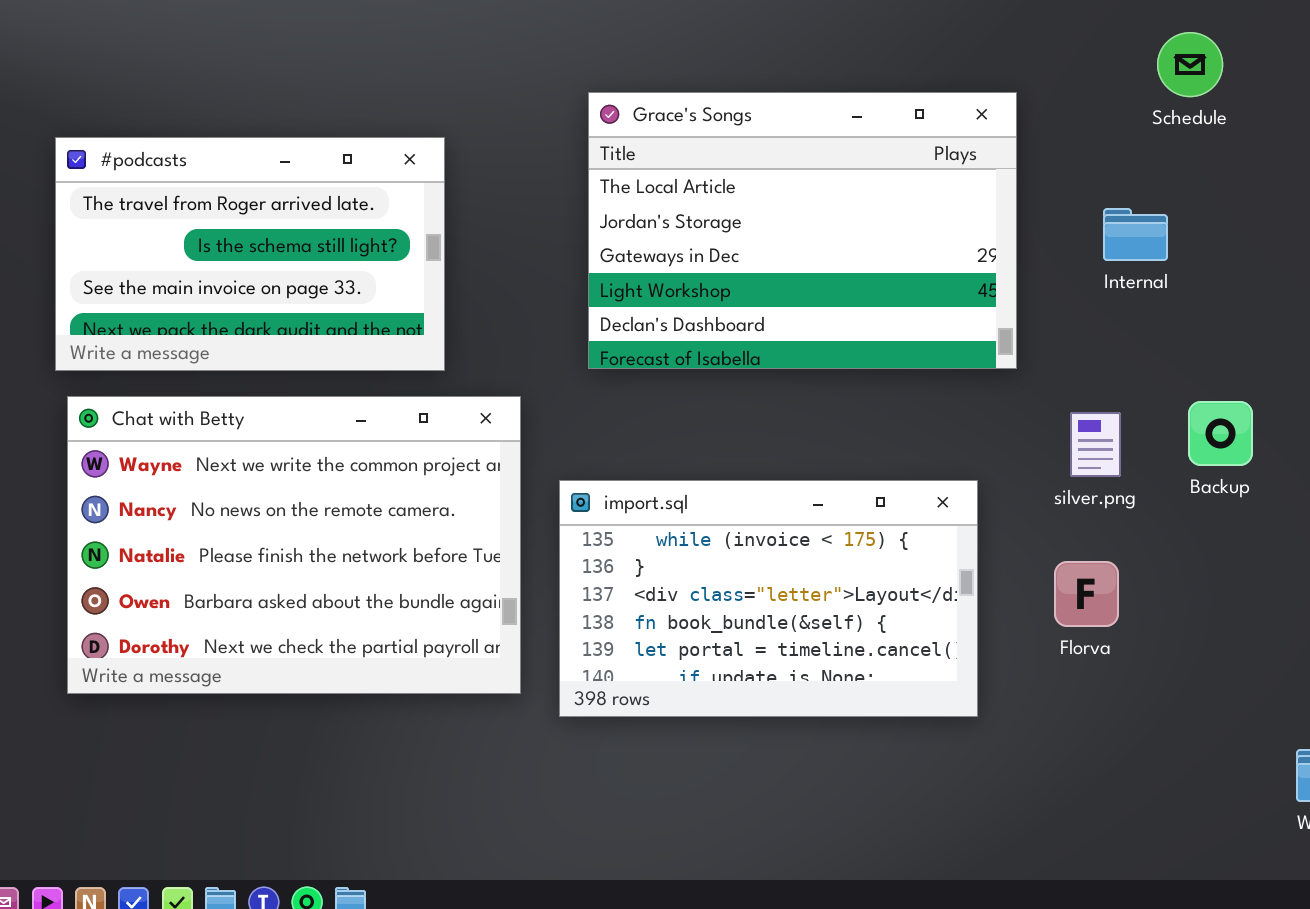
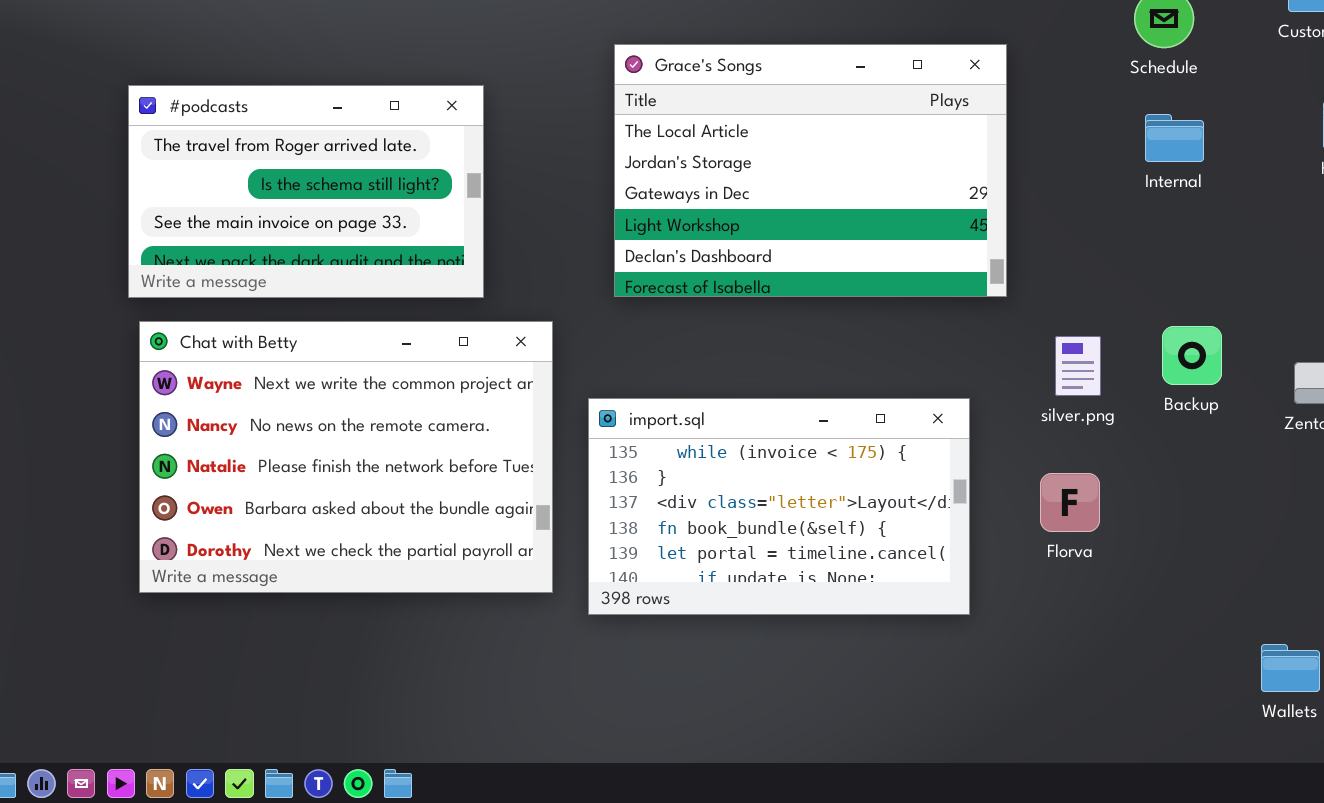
Internal: [1103,208,1168,261] -> [1145,114,1204,162], moved

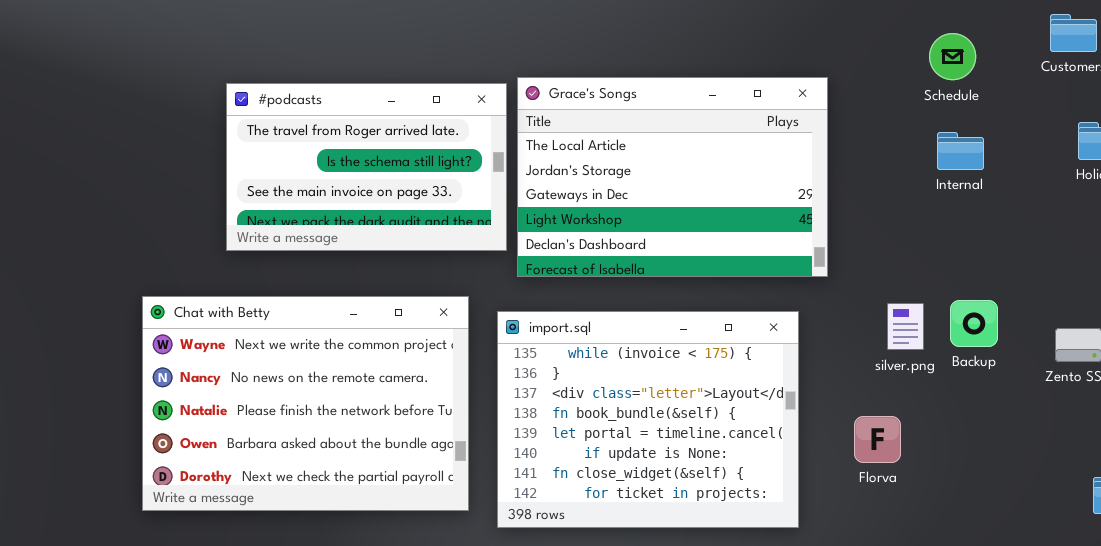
#podcasts: [128,85,484,298] -> [226,83,507,251], moved
silver.png: [1055,336,1101,396] -> [887,303,924,350], moved
import.sql: [588,398,970,615] -> [497,311,799,528], resized

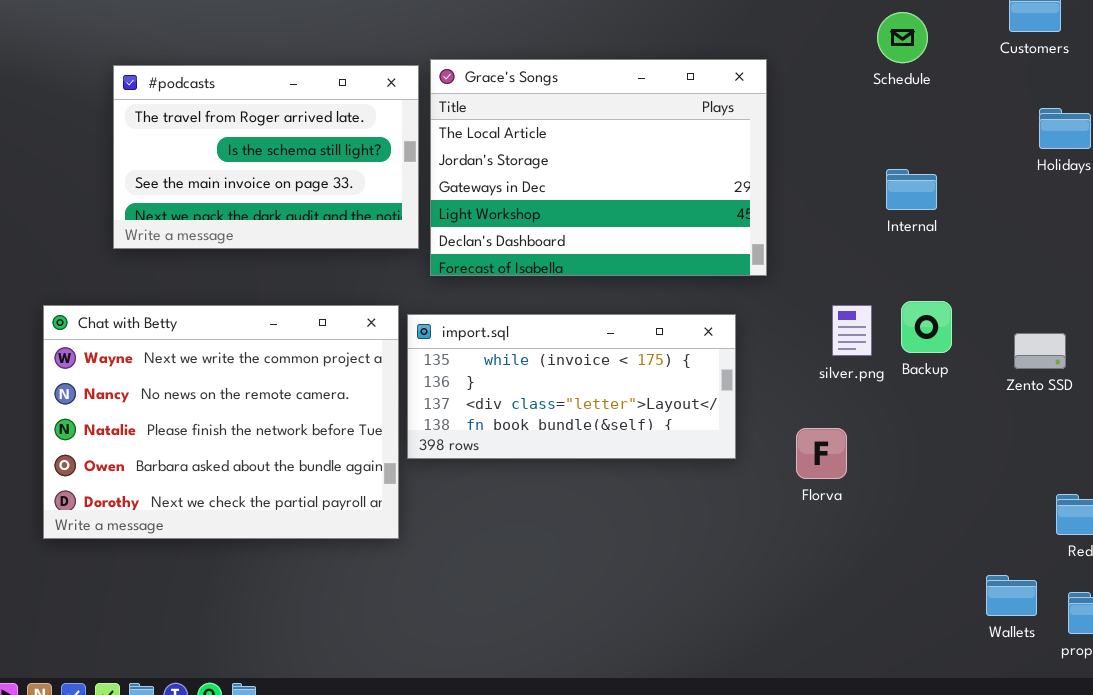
Internal: [937,132,984,170] -> [886,169,937,210], moved
Chat with Betty: [142,296,469,511] -> [43,305,399,539], moved
import.sql: [497,311,799,528] -> [407,314,736,459], resized

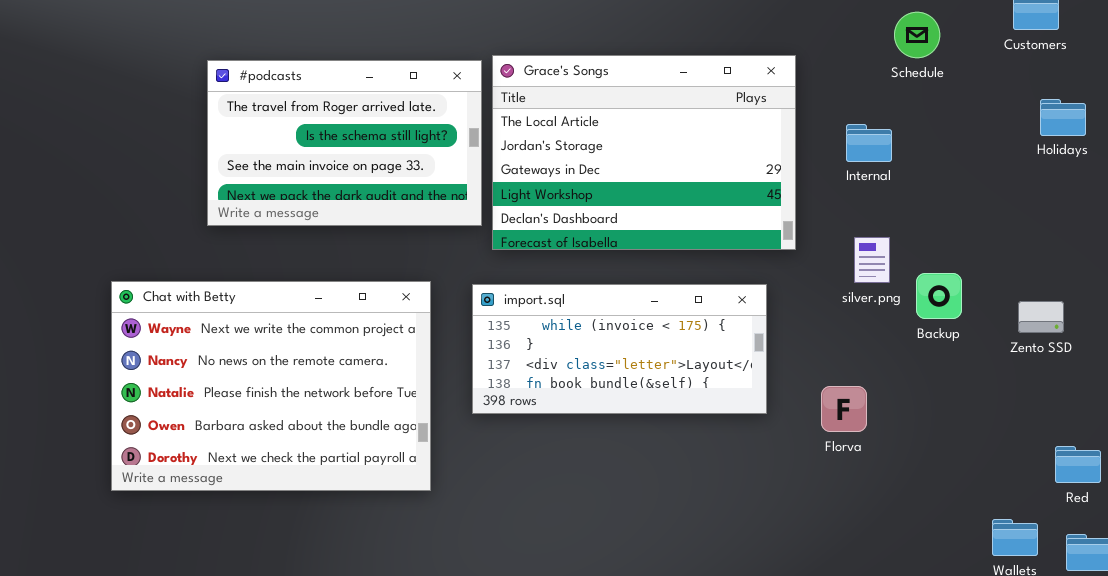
Internal: [886,169,937,210] -> [846,124,892,162], moved
Chat with Betty: [43,305,399,539] -> [111,281,431,491], moved
silver.png: [832,305,872,356] -> [854,237,890,283], moved

